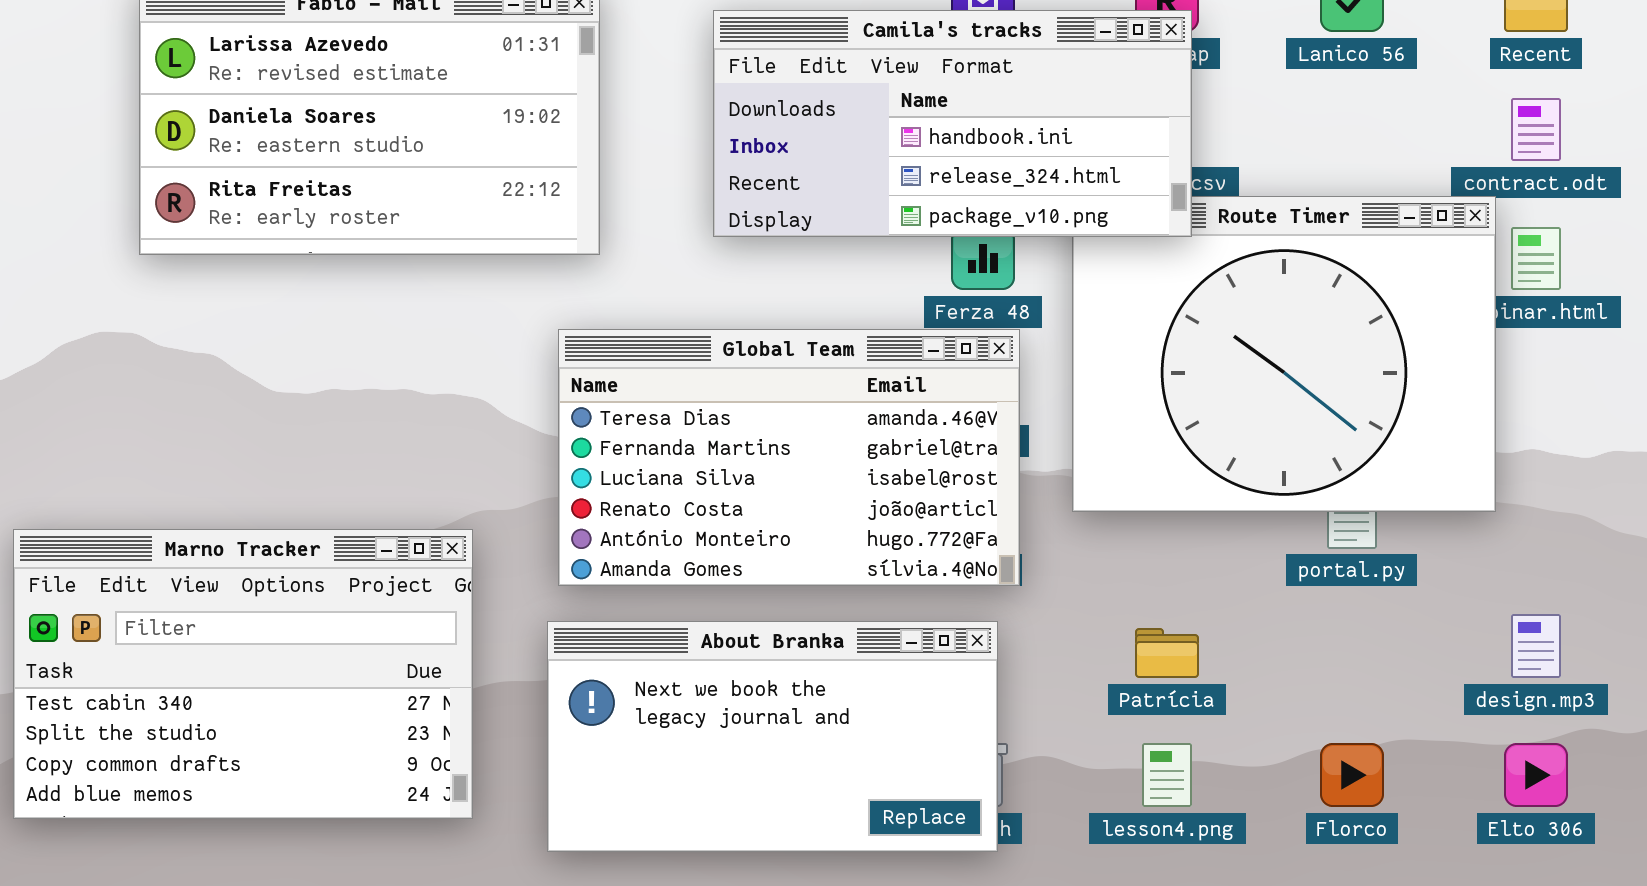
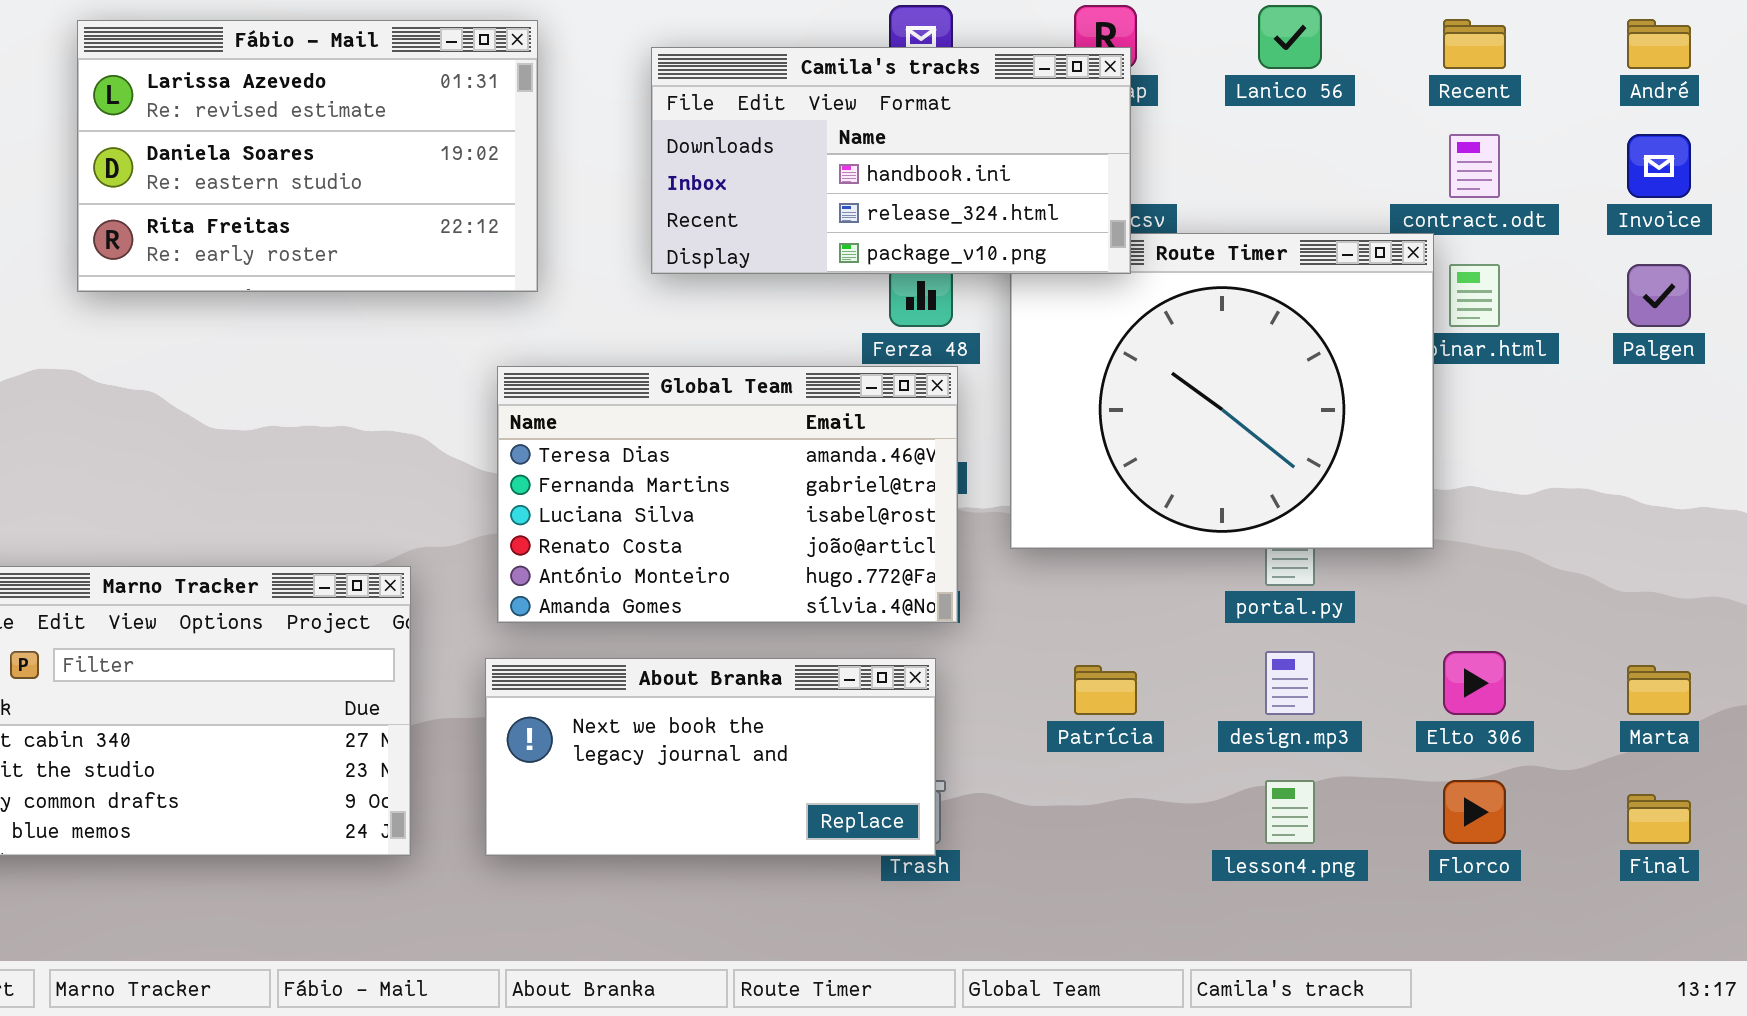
design.mp3: [1511,614,1561,678] -> [1265,651,1315,715], moved
About Branka: [547,621,998,852] -> [485,658,936,856], resized
lesson4.png: [1142,743,1192,807] -> [1265,780,1315,844], moved
Florco: [1320,743,1384,807] -> [1443,780,1506,844], moved
Elto 306: [1504,743,1568,807] -> [1443,651,1506,715], moved

